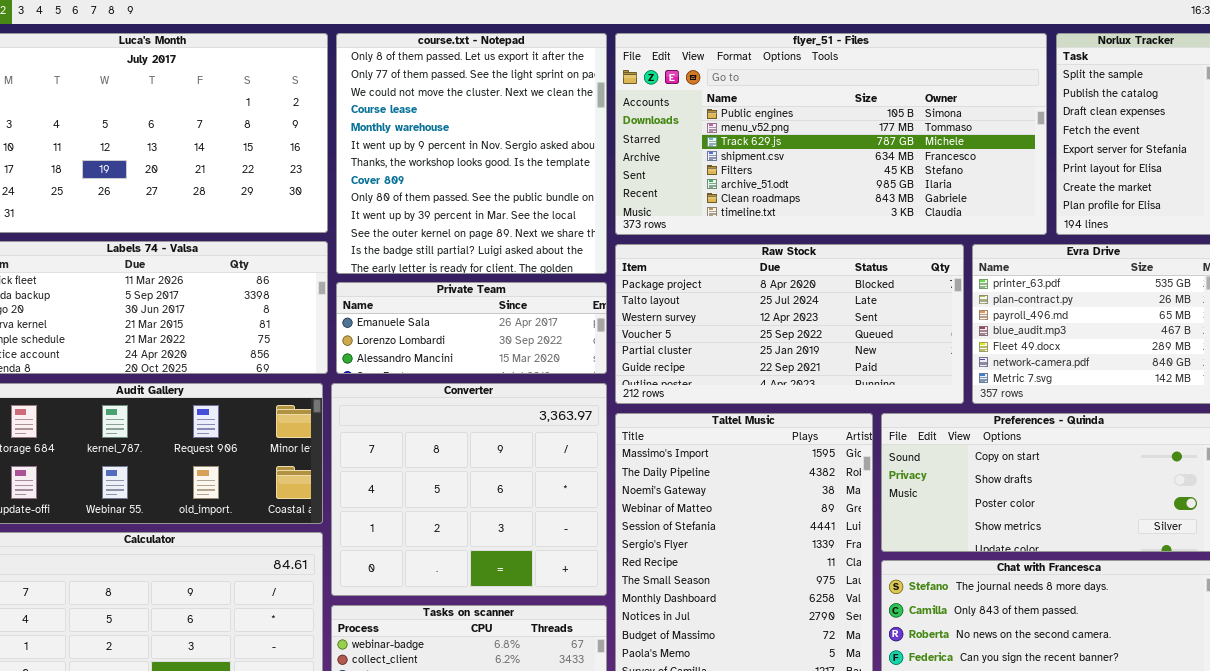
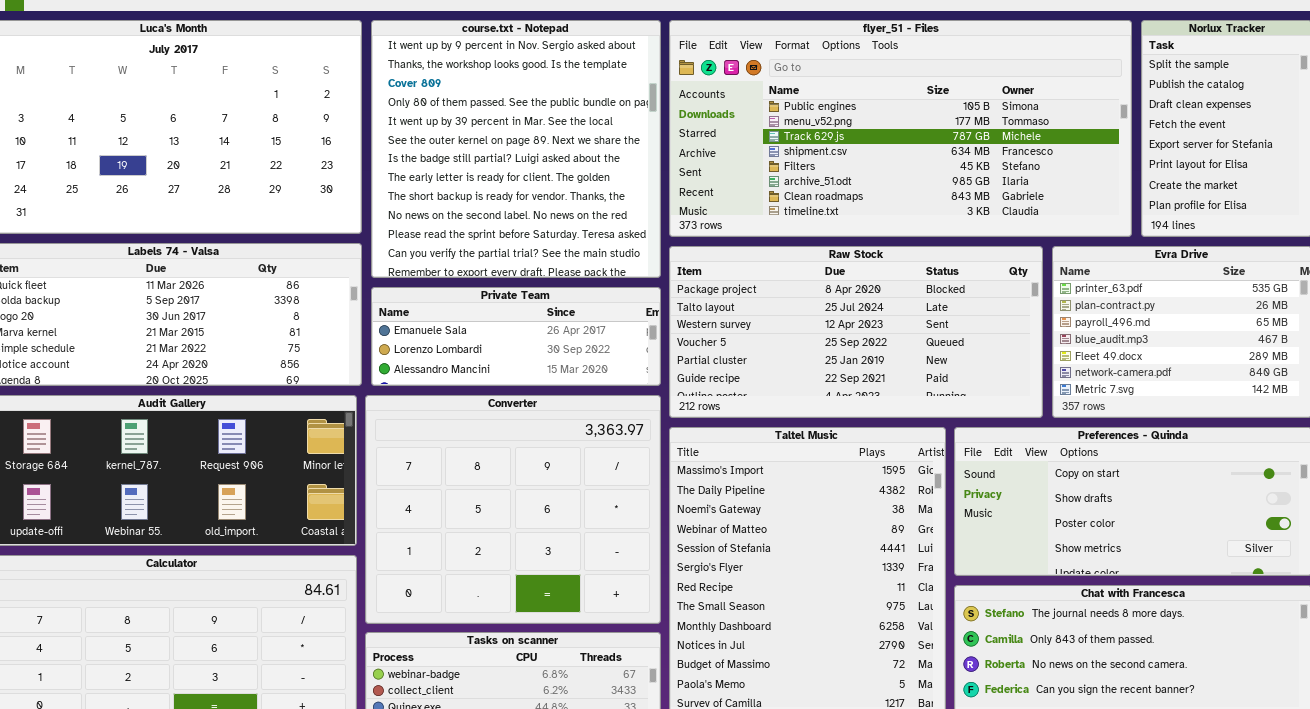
course.txt - Notepad: [336,33,607,274] -> [371,20,661,278], scrolled down 5 rows

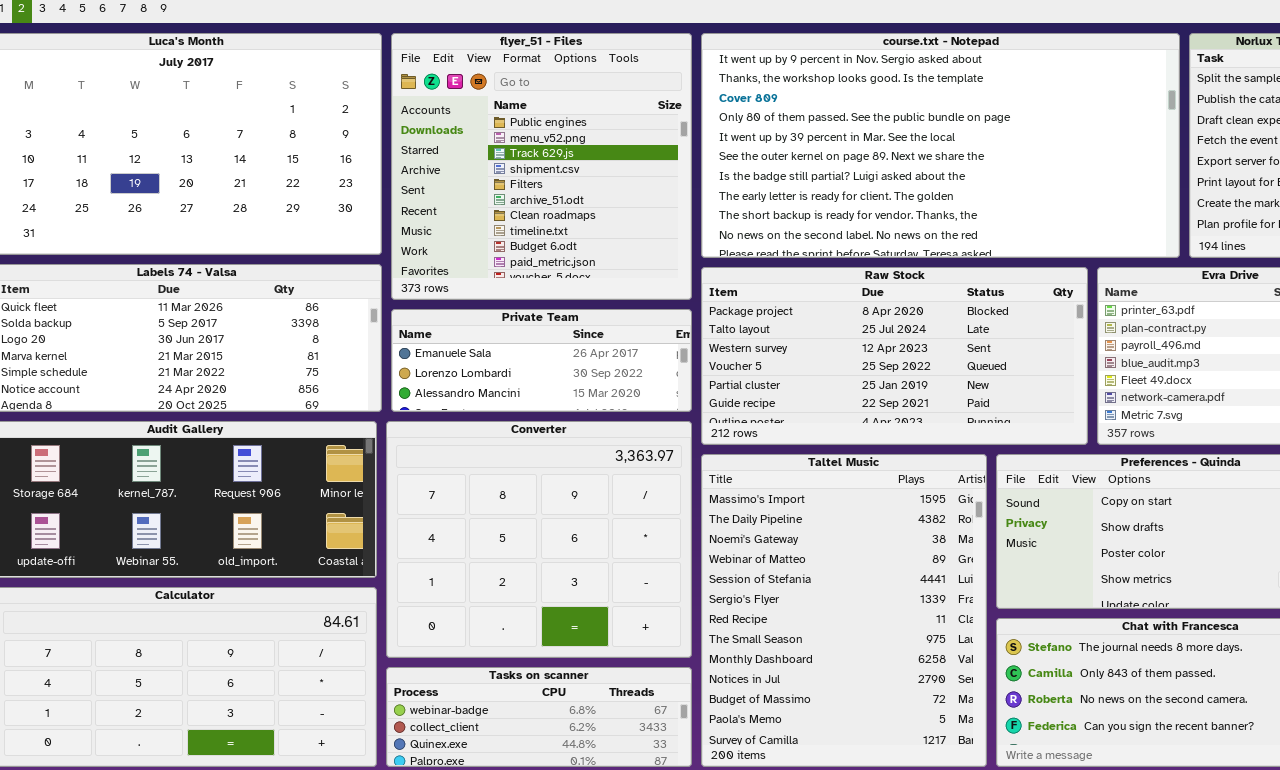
course.txt - Notepad: [371,20,661,278] -> [701,33,1180,258], moved, resized
flyer_51 - Files: [669,20,1132,237] -> [391,33,692,300], moved, resized

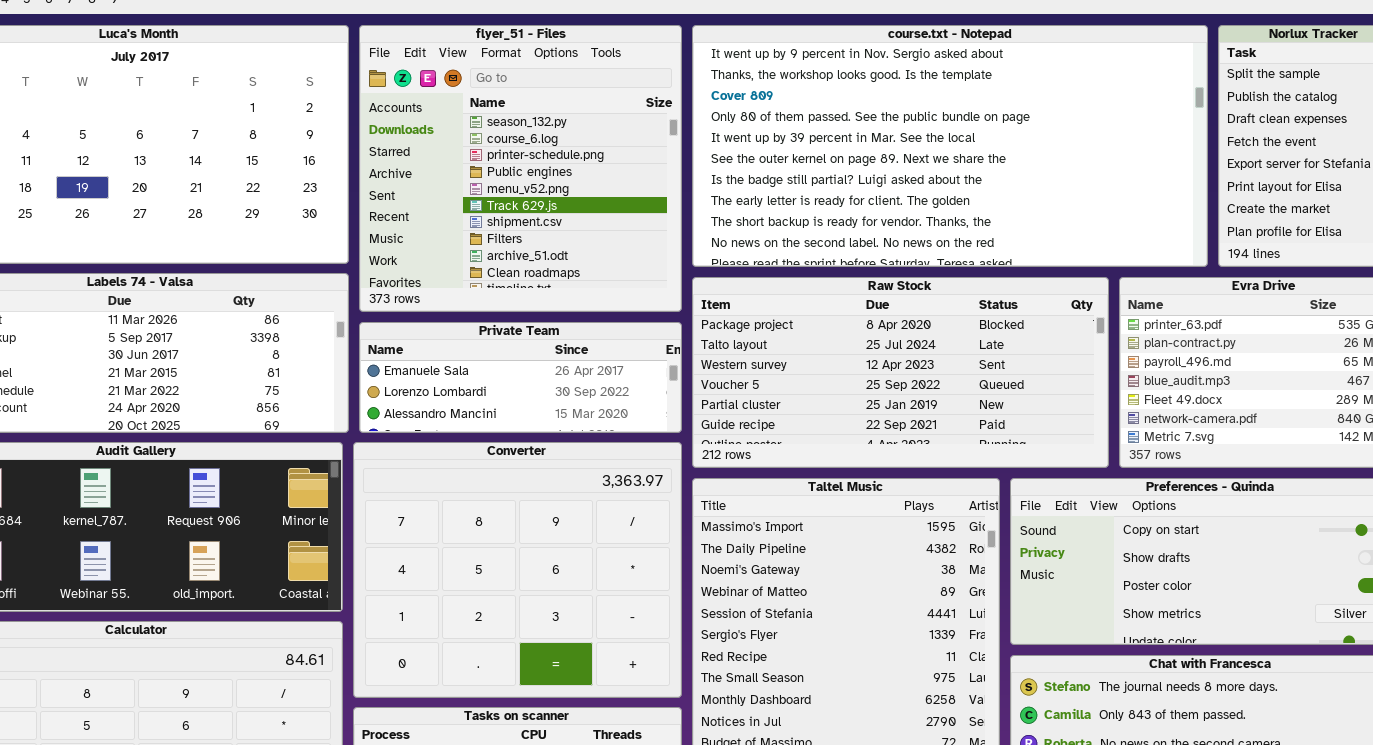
flyer_51 - Files: [391,33,692,300] -> [359,25,682,312], scrolled up 3 rows

